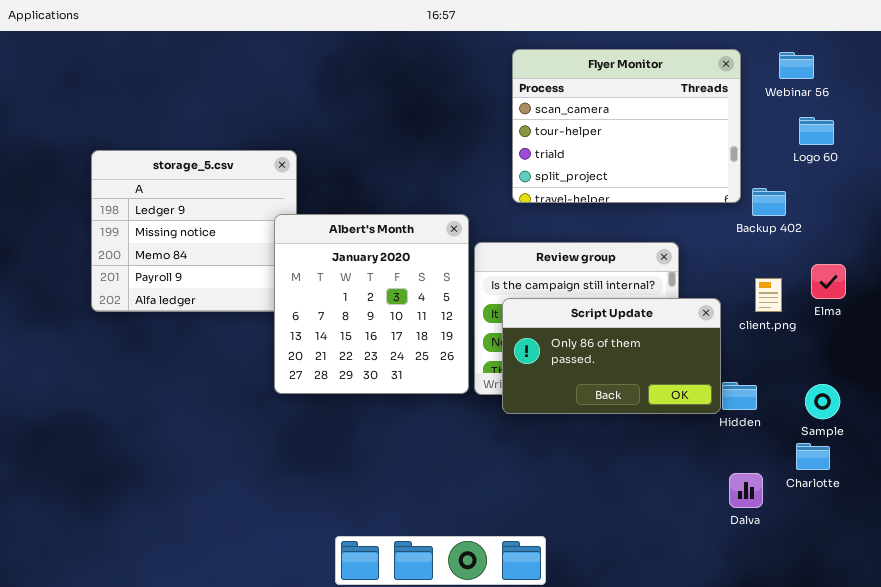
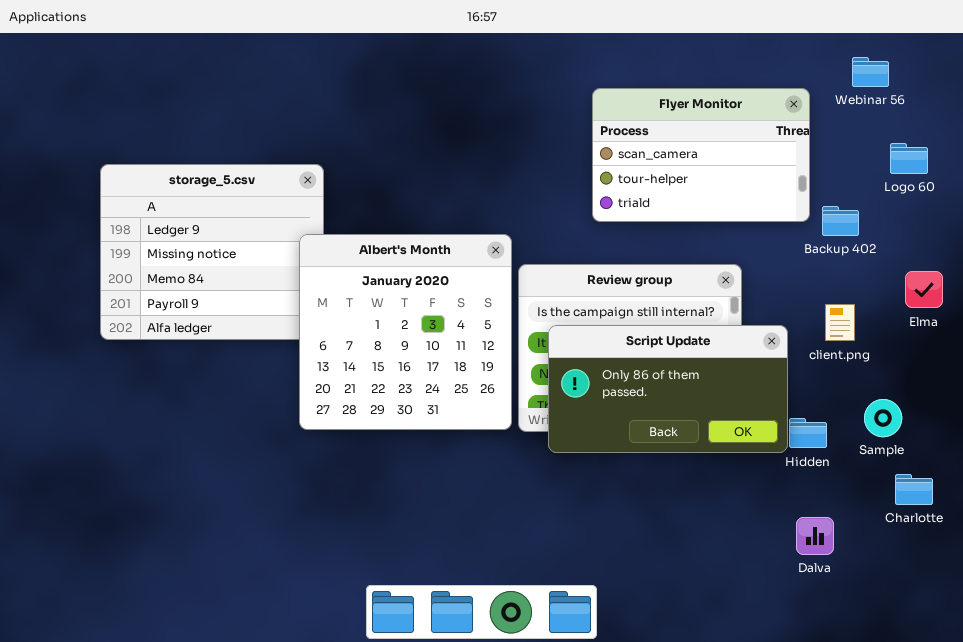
Flyer Monitor: [512,49,741,203] -> [592,88,810,222], resized
Logo 60: [799,117,834,145] -> [890,143,928,174], moved
Elma: [811,264,846,299] -> [905,271,943,308], moved
Sample: [805,384,840,419] -> [864,399,902,437], moved
Charlotte: [796,443,830,470] -> [895,474,933,505], moved

